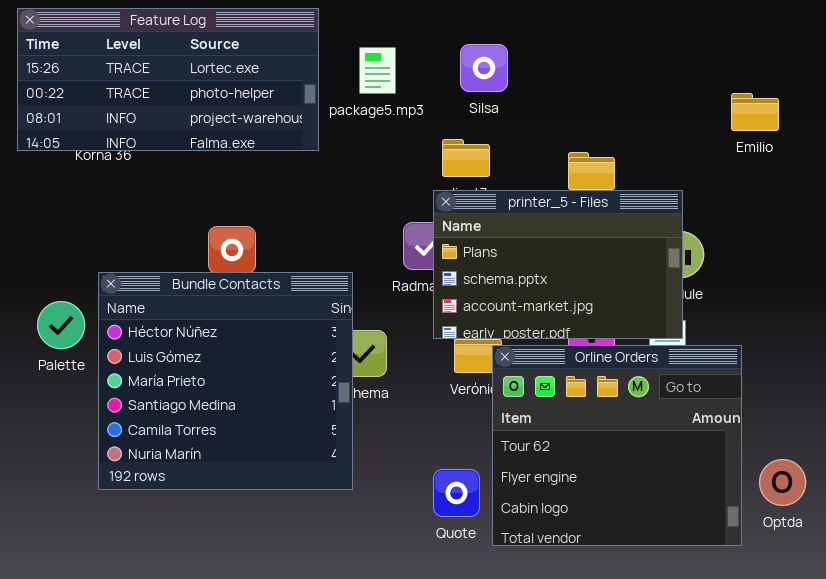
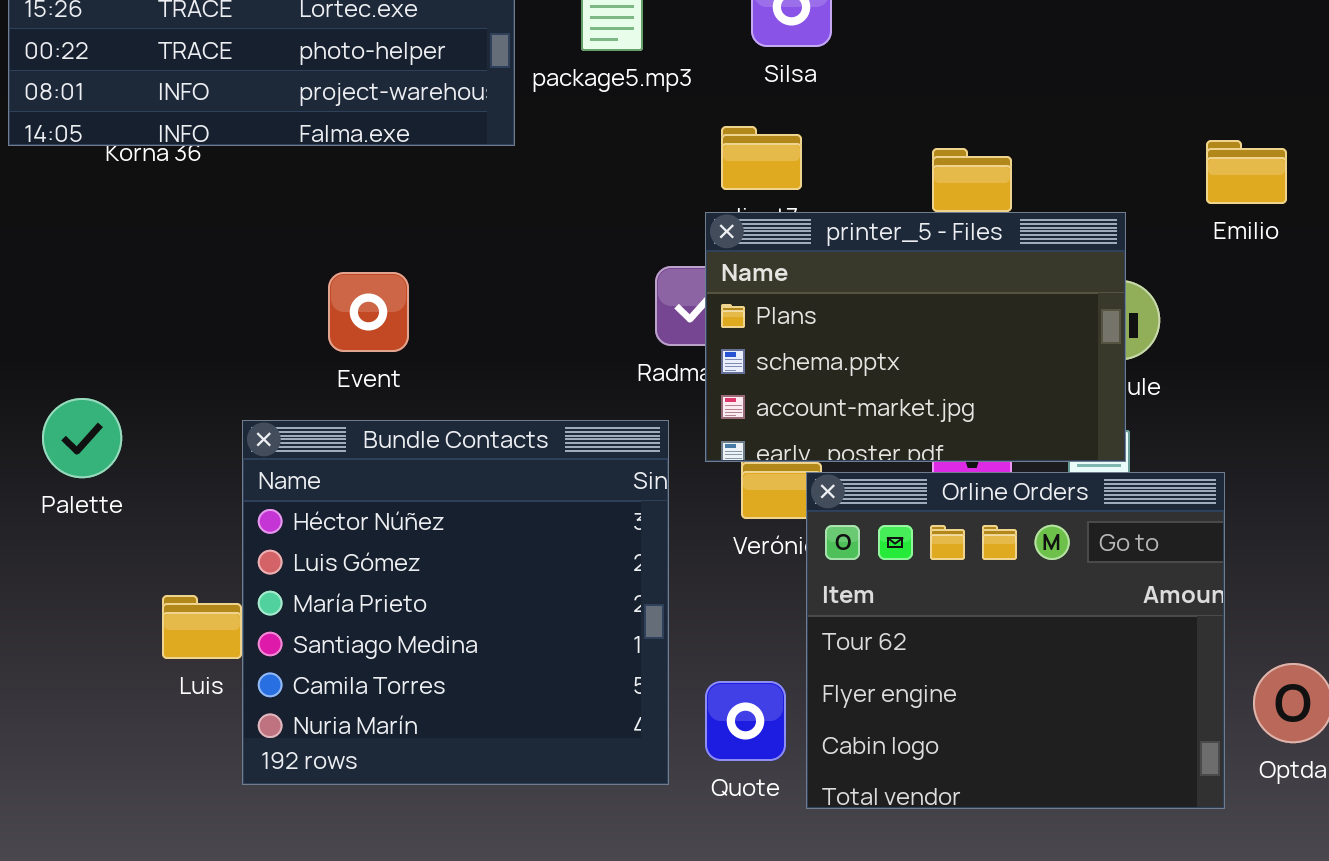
Emilio: [731,93,779,131] -> [1206,140,1287,204], moved
Bundle Contacts: [98,272,353,490] -> [242,420,669,785], moved

